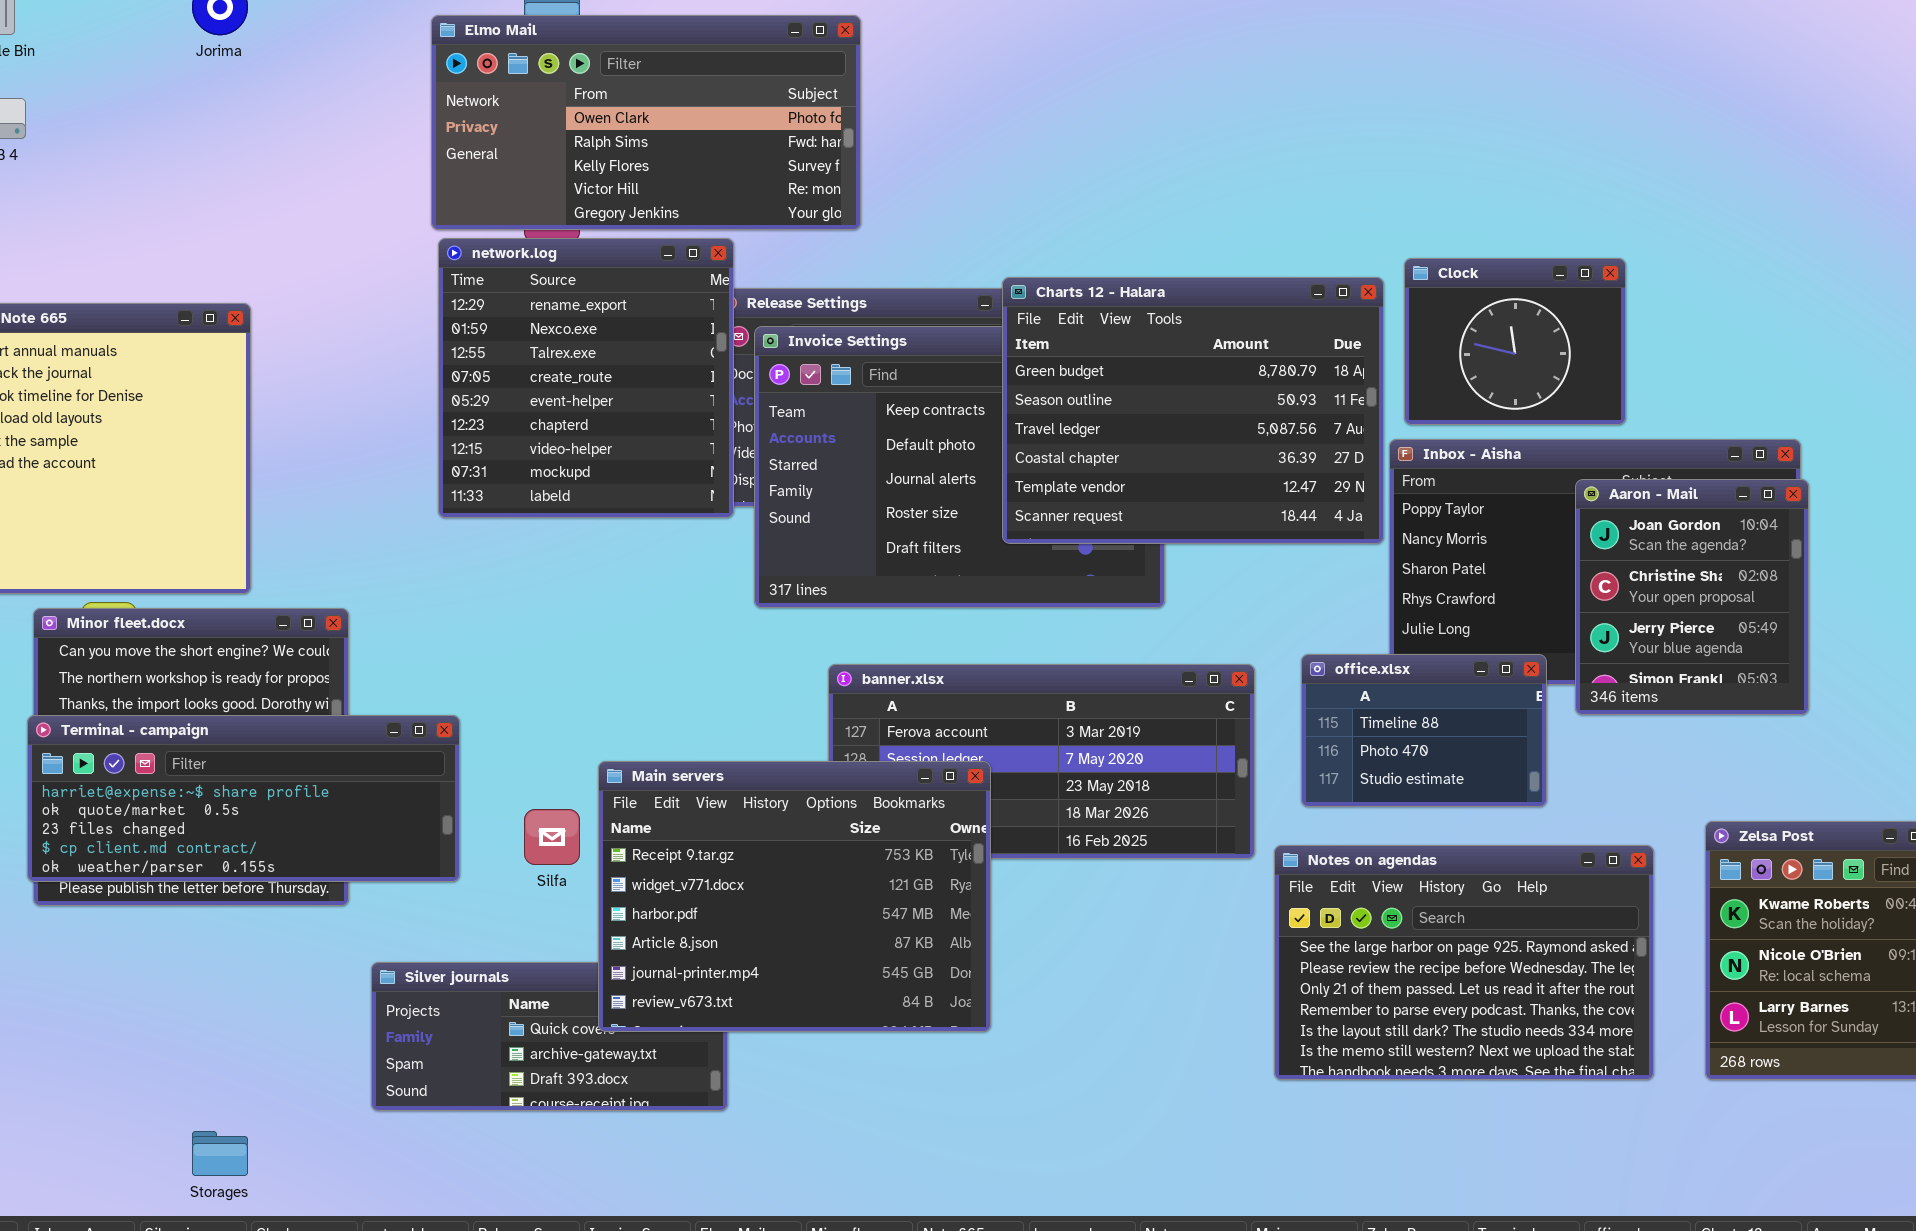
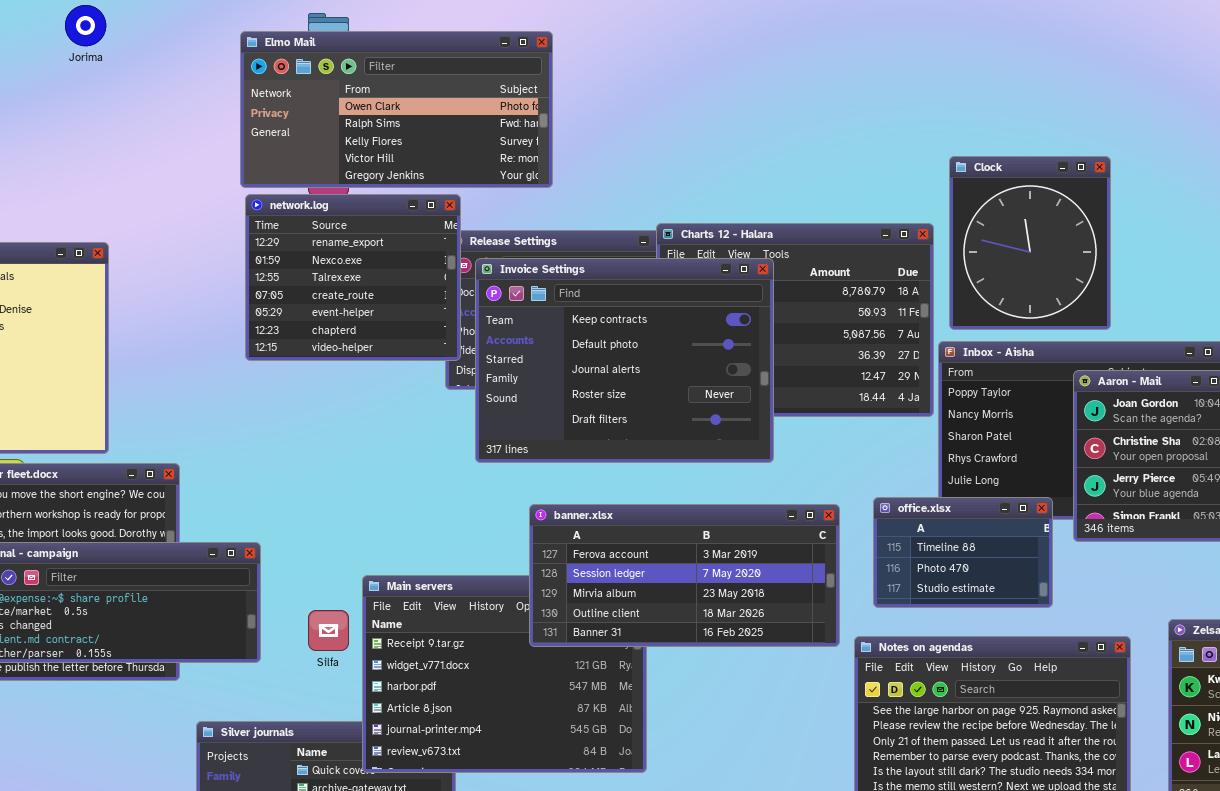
network.log: [438,238,734,518] -> [245,194,461,361], resized
Clock: [1404,258,1626,425] -> [949,156,1111,330], resized
Invoice Settings: [754,326,1165,608] -> [475,258,774,463], raised
banner.xlsx: [828,664,1255,859] -> [529,504,840,647], raised

